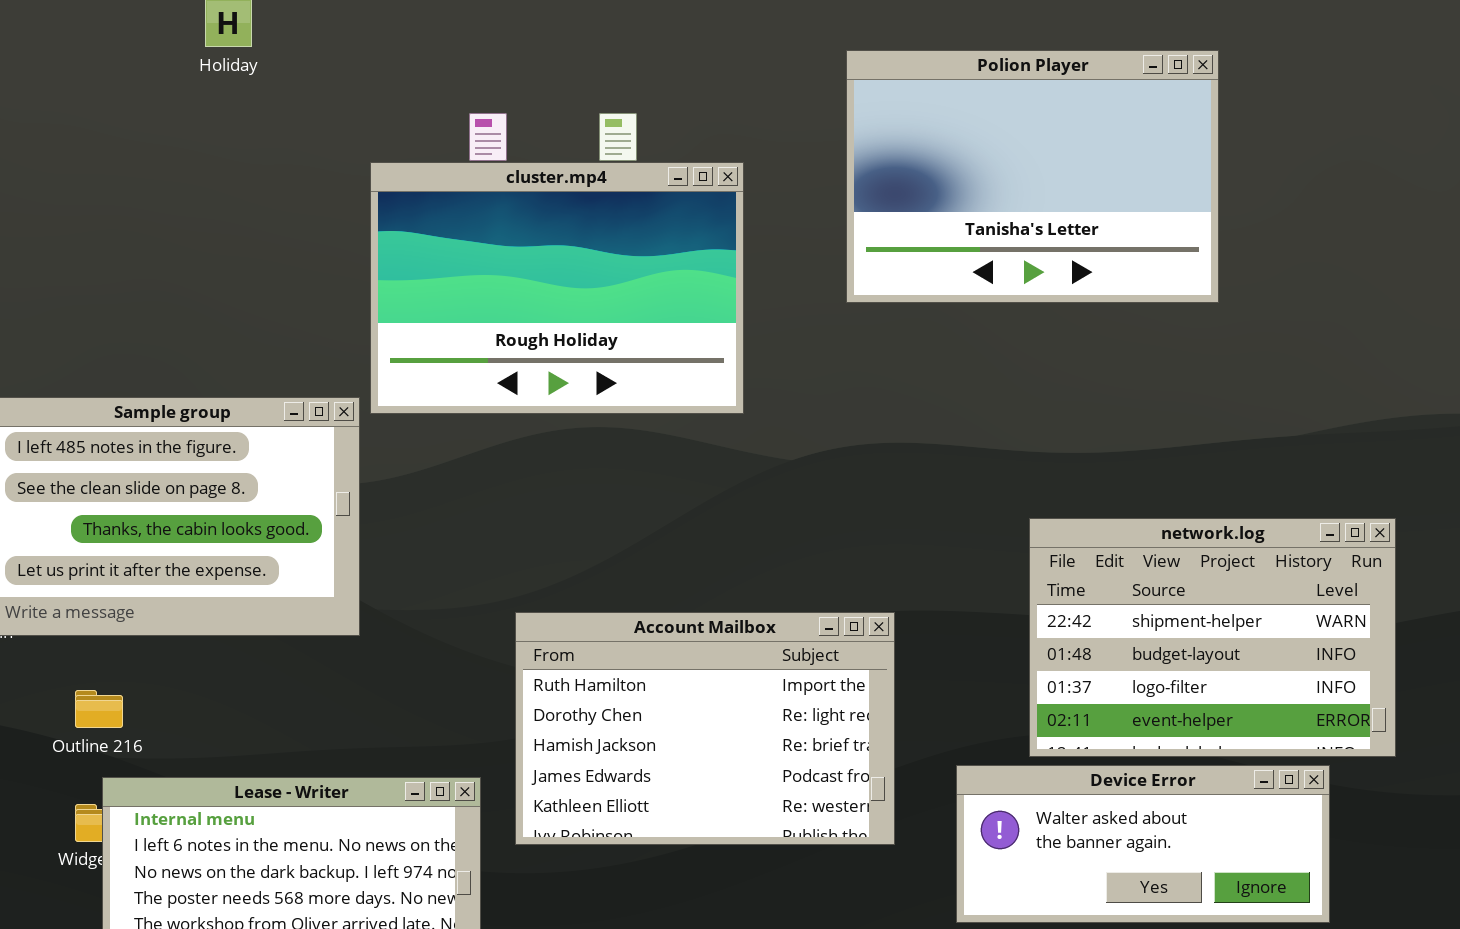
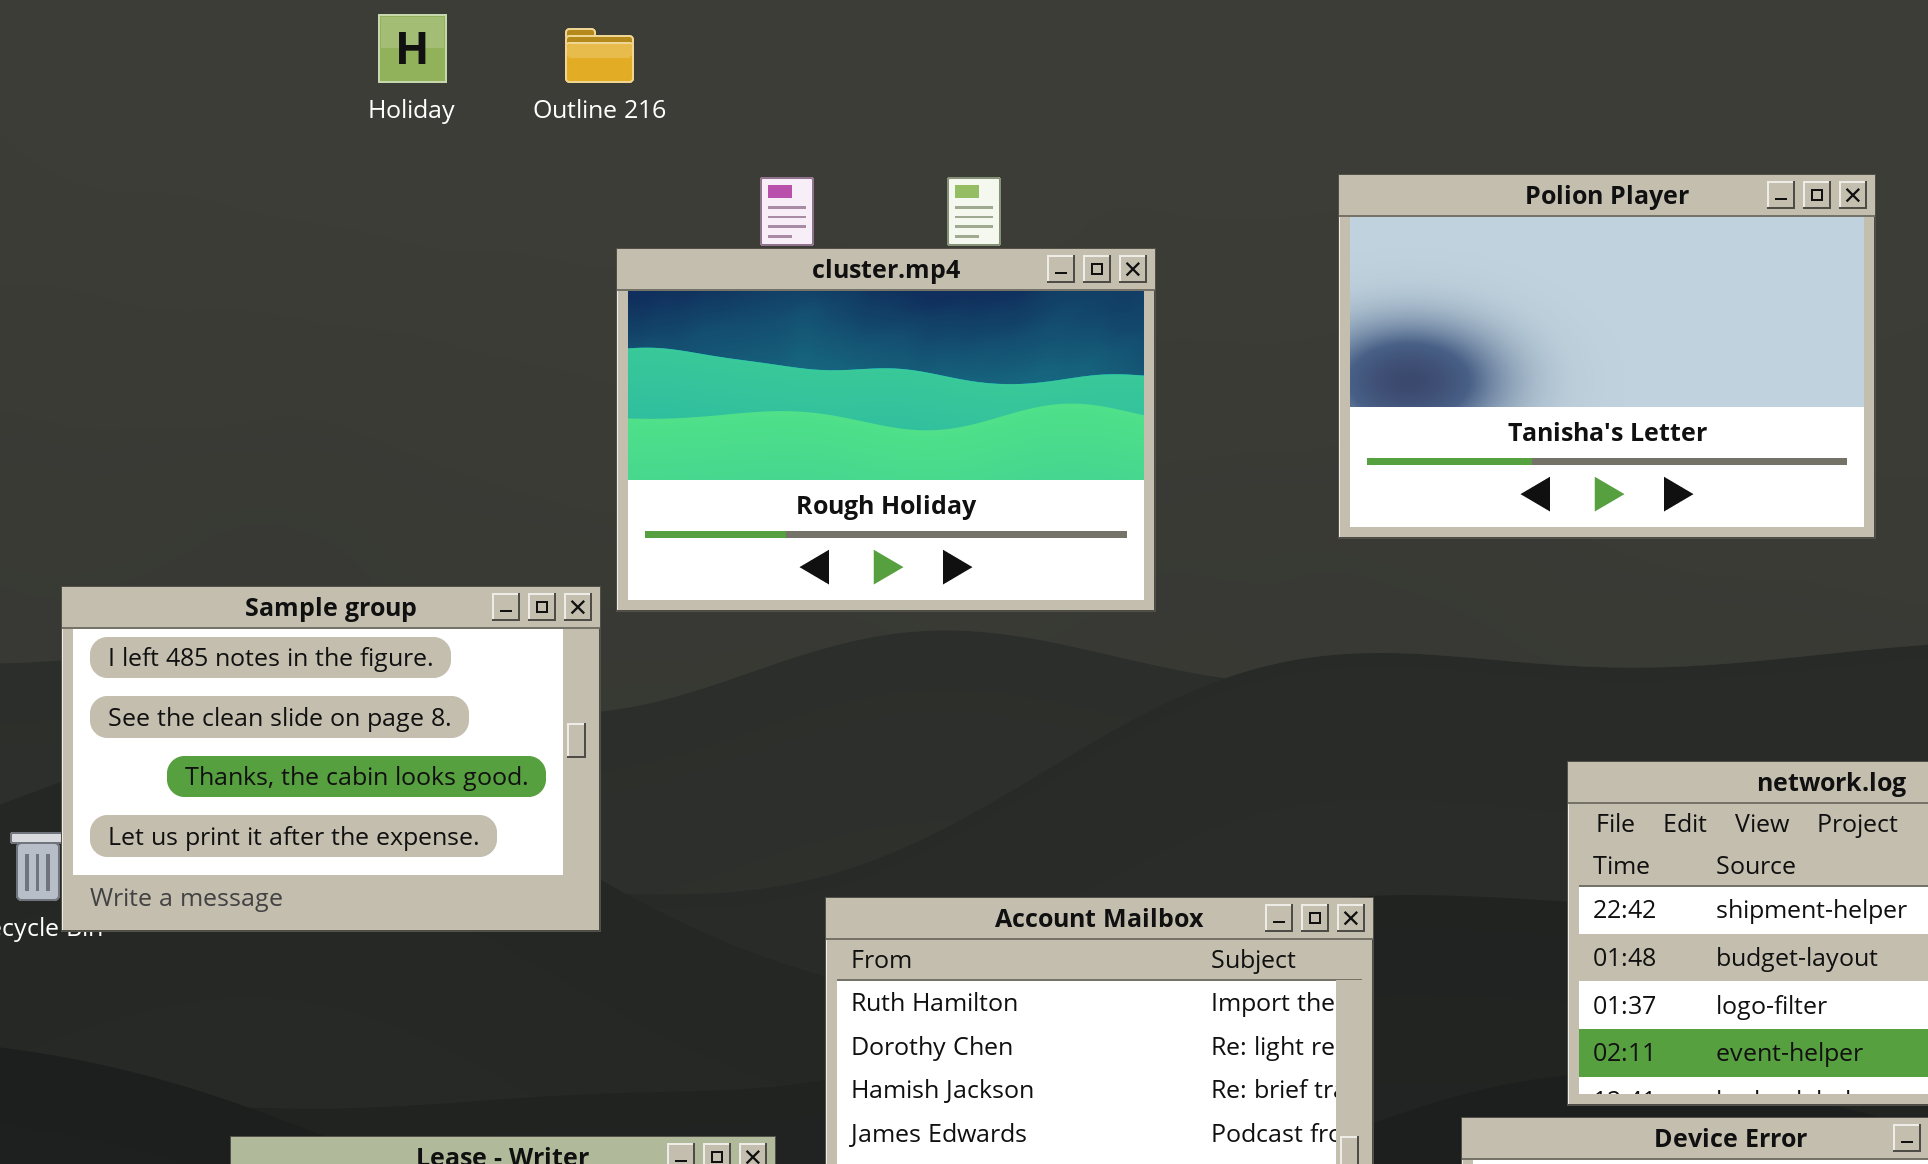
Polion Player: [846,50,1219,303] -> [1338,174,1876,539], moved
Outline 216: [75,690,123,728] -> [565,28,634,83], moved

